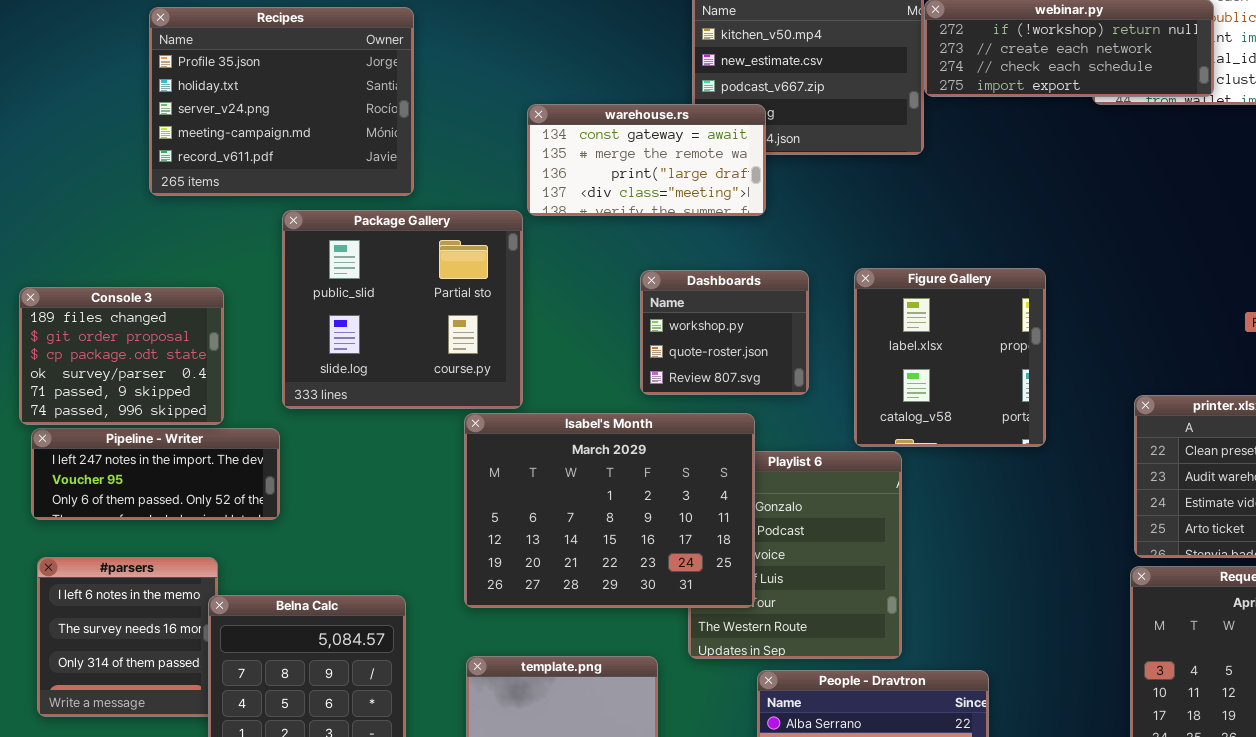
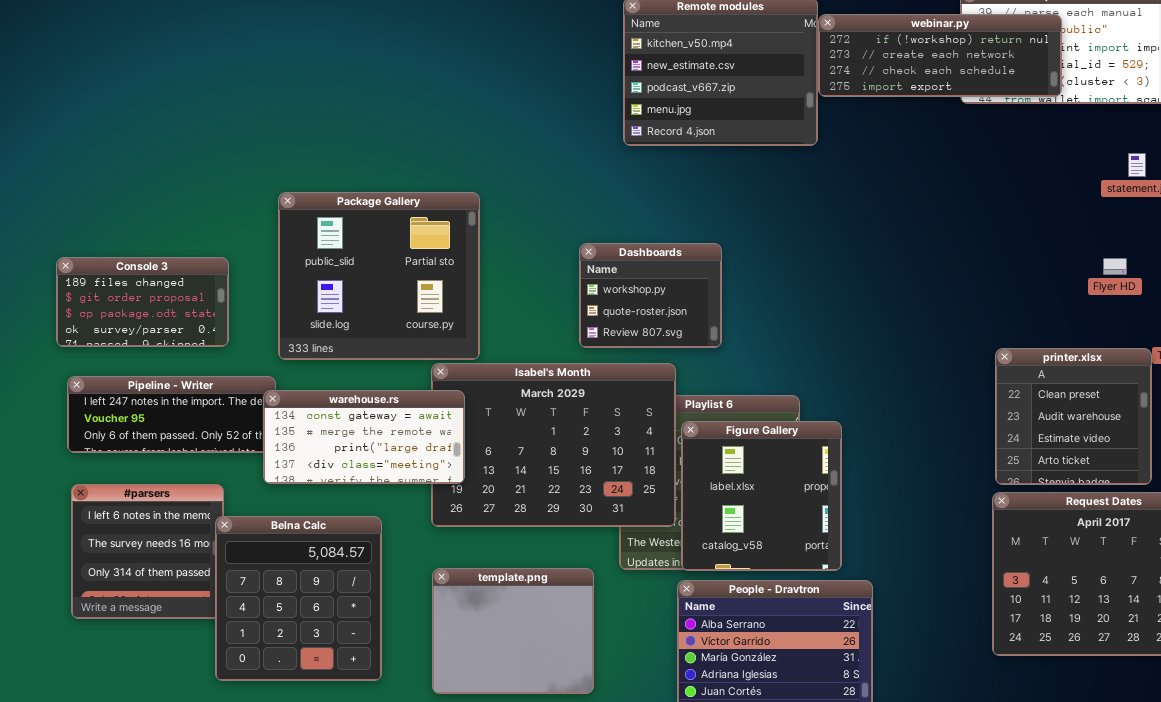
Recipes: [149,7,414,196] -> none, closed
warehouse.rs: [527,104,766,216] -> [263,390,465,484], moved
Figure Gallery: [854,268,1046,447] -> [681,421,842,571], moved
Console 3: [19,287,224,425] -> [56,257,229,347], resized

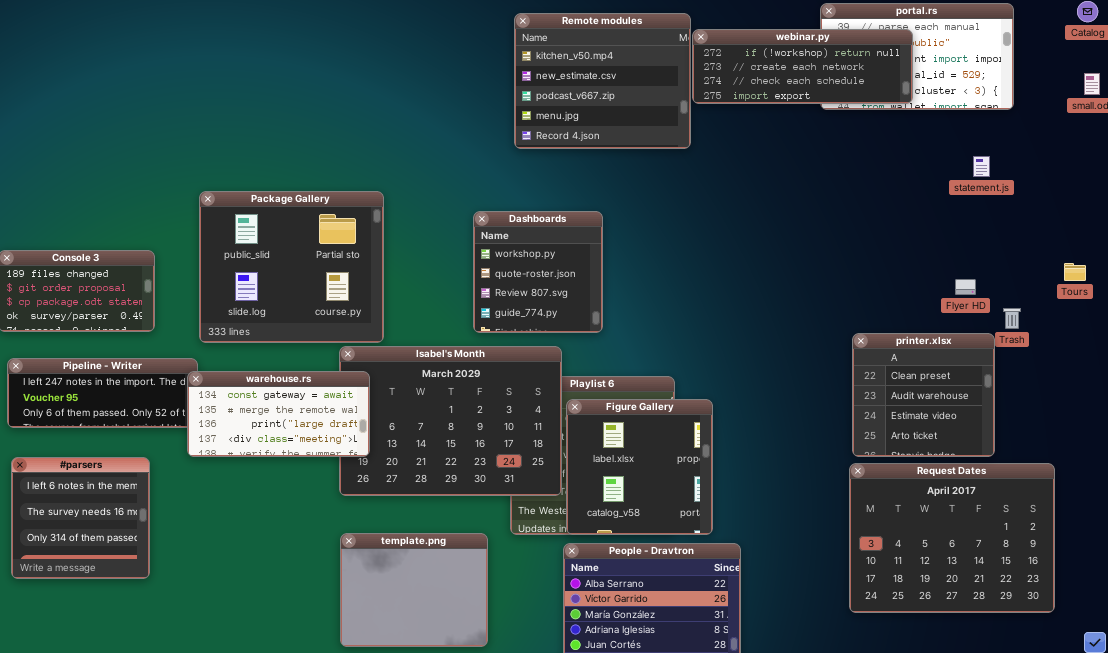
Dashboards: [579,243,722,348] -> [473,211,603,333], resized
Flyer HD: [1103,258,1127,275] -> [955,279,976,295], moved
Belna Calc: [215,516,382,681] -> none, closed

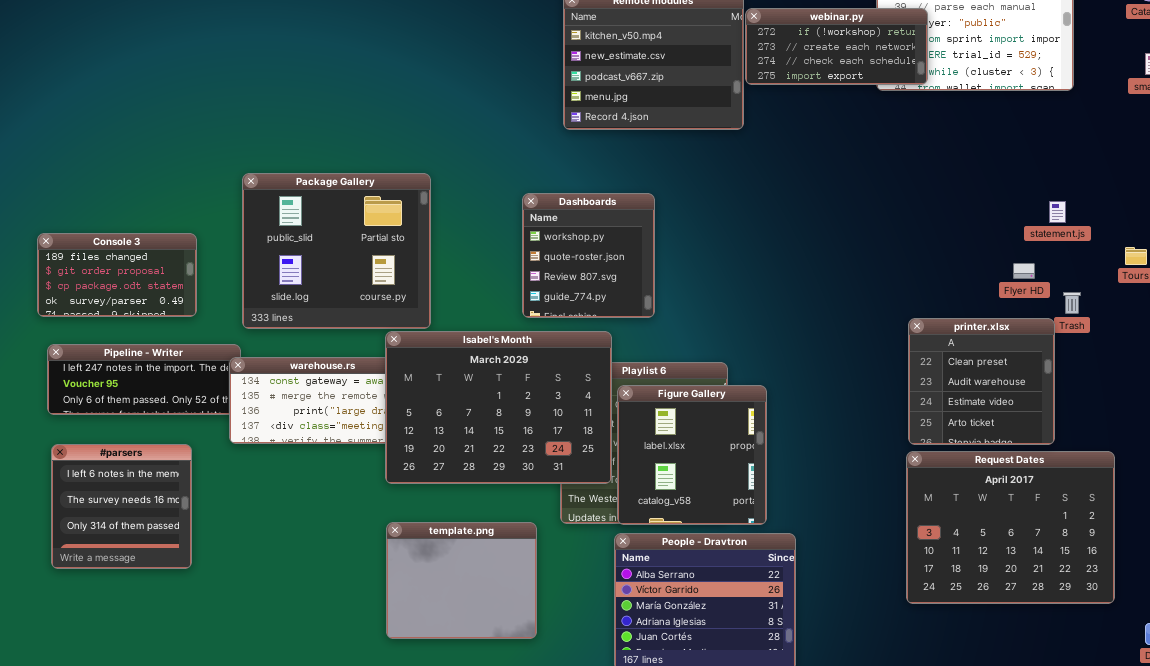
webinar.py: [692,29,913,104] -> [745,8,928,85], resized
statement.js: [973,156,990,177] -> [1049,201,1066,223], moved
Isabel's Month: [339,346,562,496] -> [385,331,612,484], raised

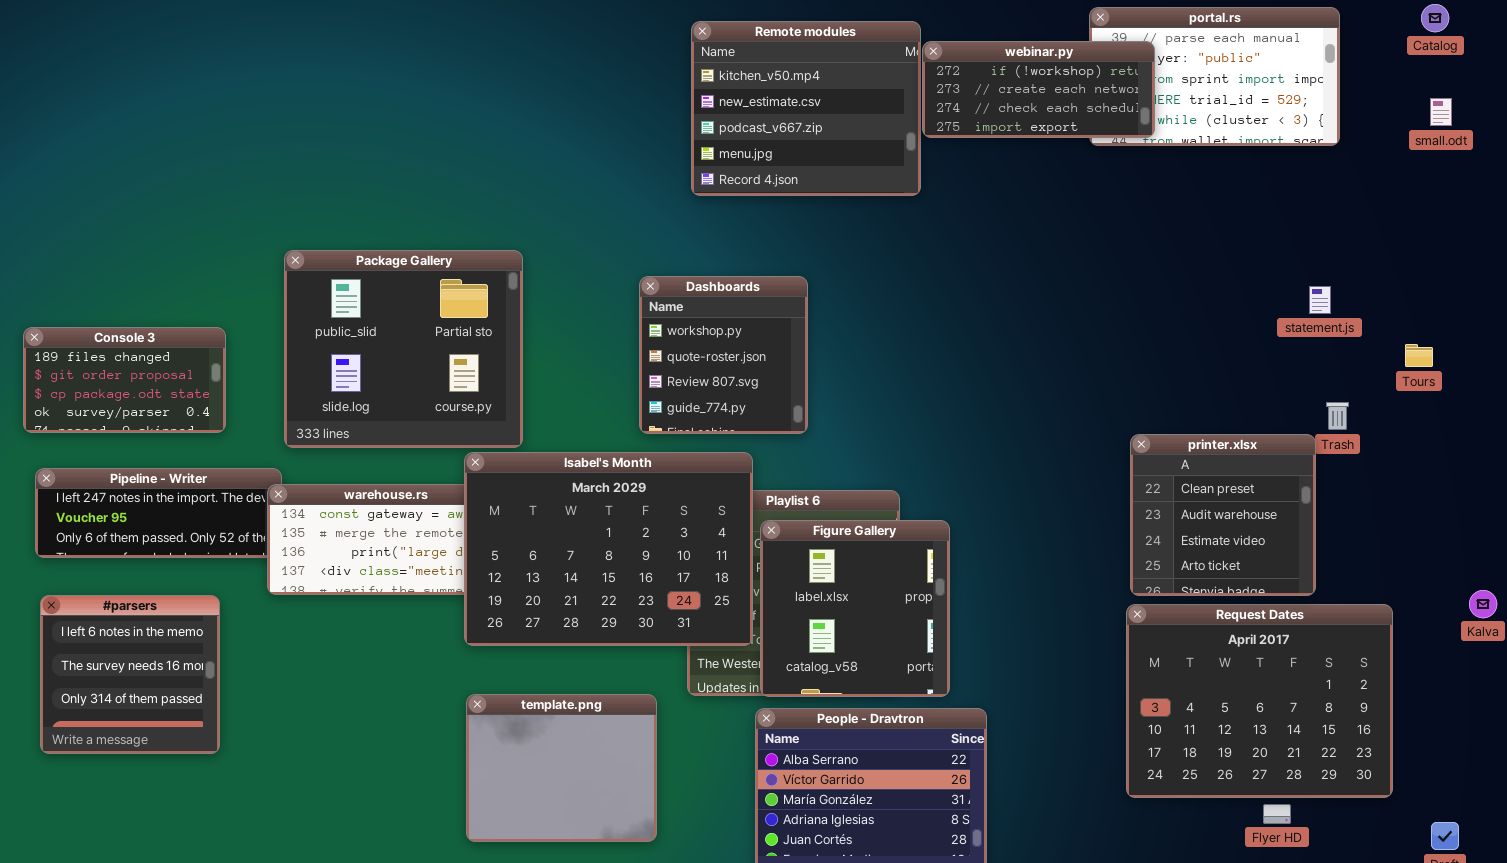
Flyer HD: [1013,263,1035,279] -> [1263,804,1291,824], moved

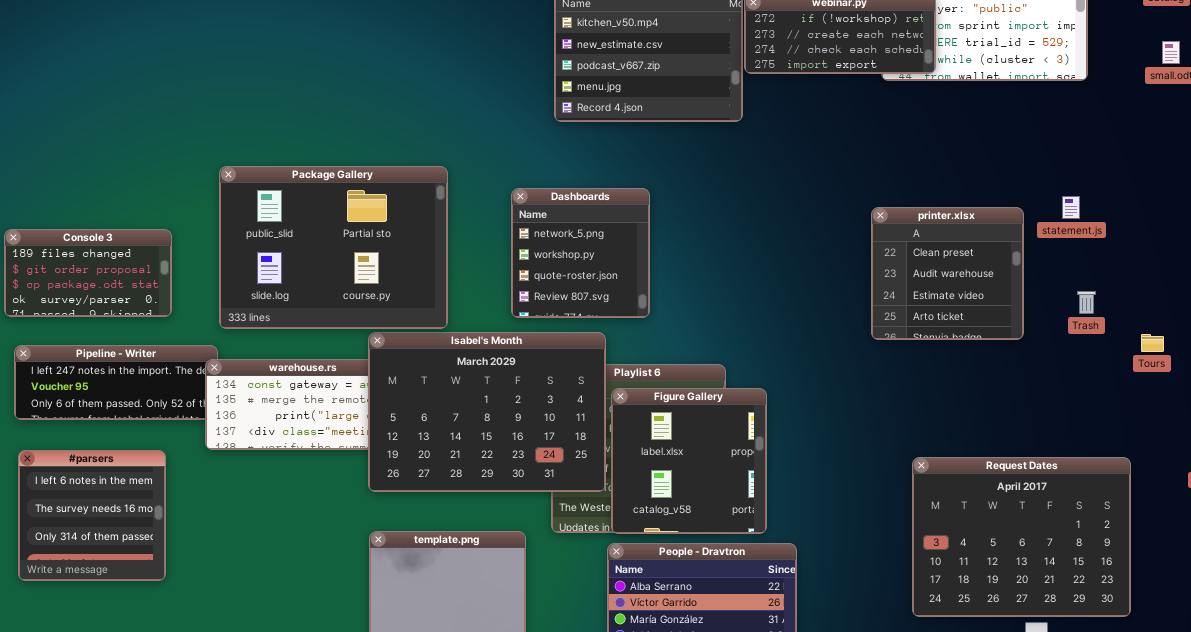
Package Gallery: [284,250,523,448] -> [219,166,448,329], resized
Dashboards: [639,276,808,434] -> [511,188,650,318], scrolled up 1 row
Tours: [1405,344,1433,367] -> [1141,334,1164,352], moved
printer.xlsx: [1130,434,1316,596] -> [871,207,1024,340], moved

